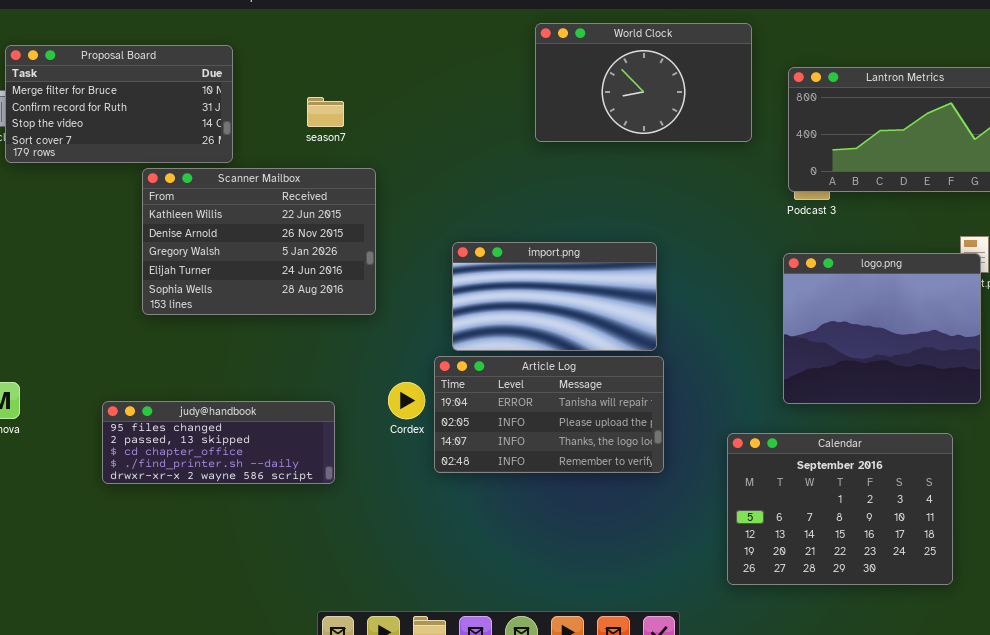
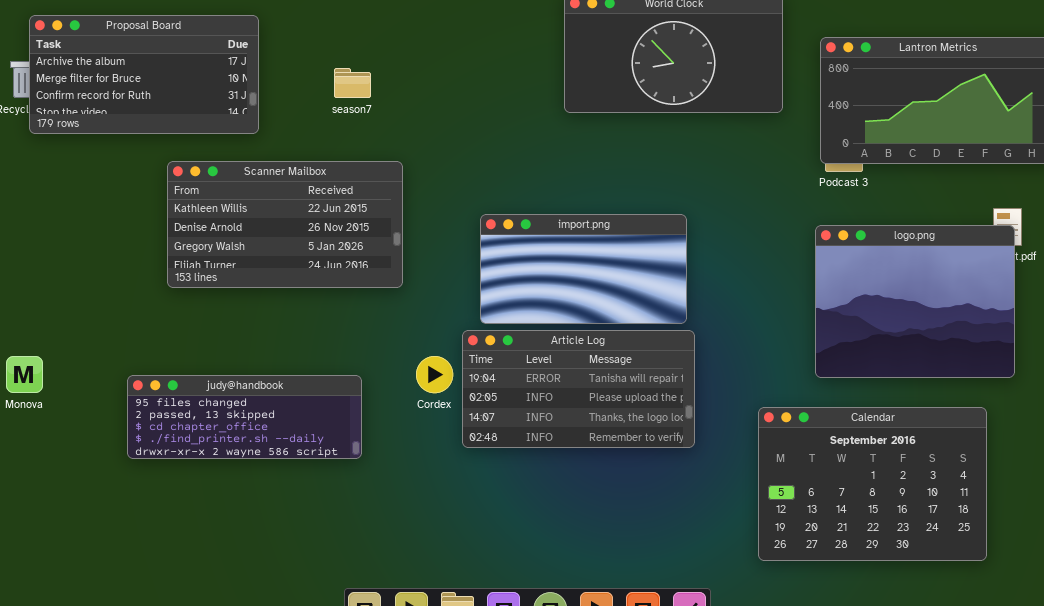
Proposal Board: [5,45,233,163] -> [29,15,259,134], scrolled up 1 row
Scanner Mailbox: [142,168,376,315] -> [167,161,403,288], resized

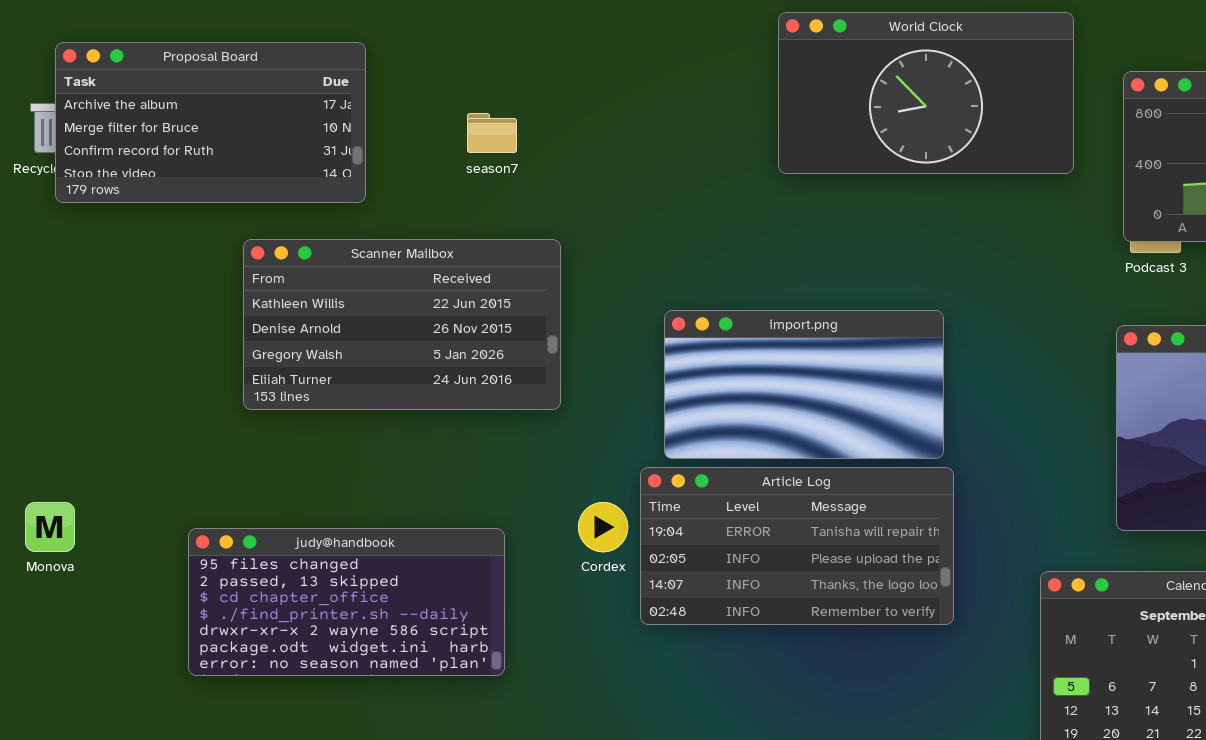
judy@handbook: [127,375,362,459] -> [188,528,505,676], resized

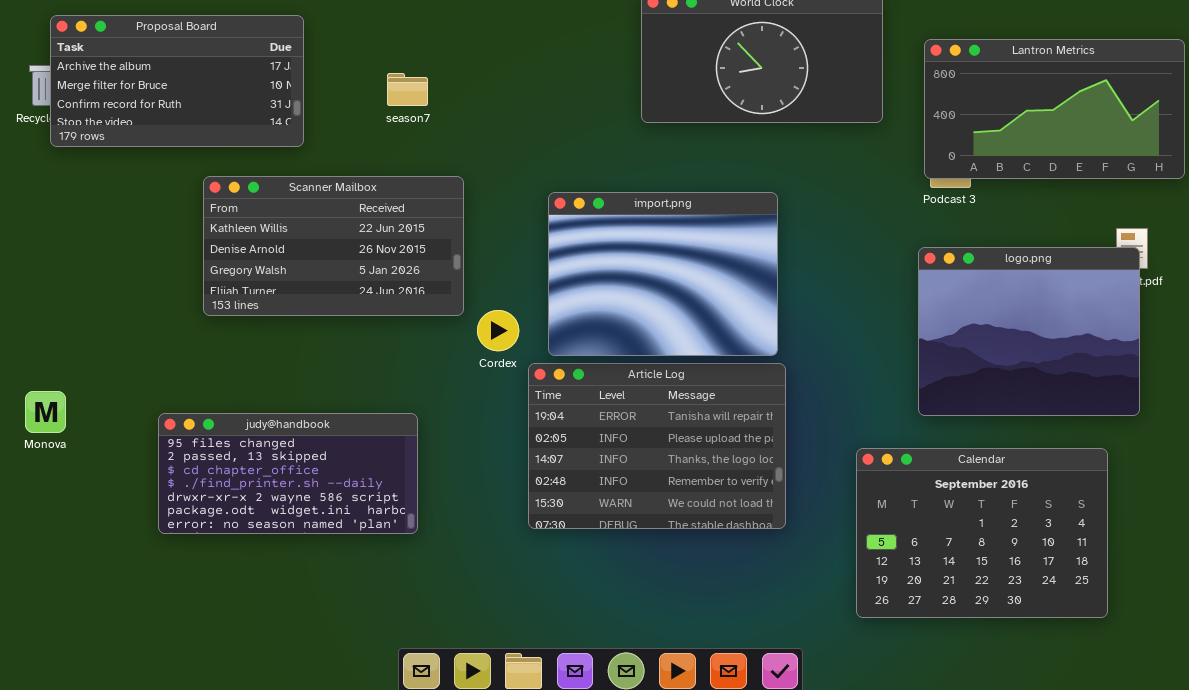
import.png: [664,310,944,459] -> [548,192,778,356], resized
Article Log: [640,467,954,625] -> [528,363,786,529], resized
Cordex: [578,502,628,552] -> [477,310,519,351], moved

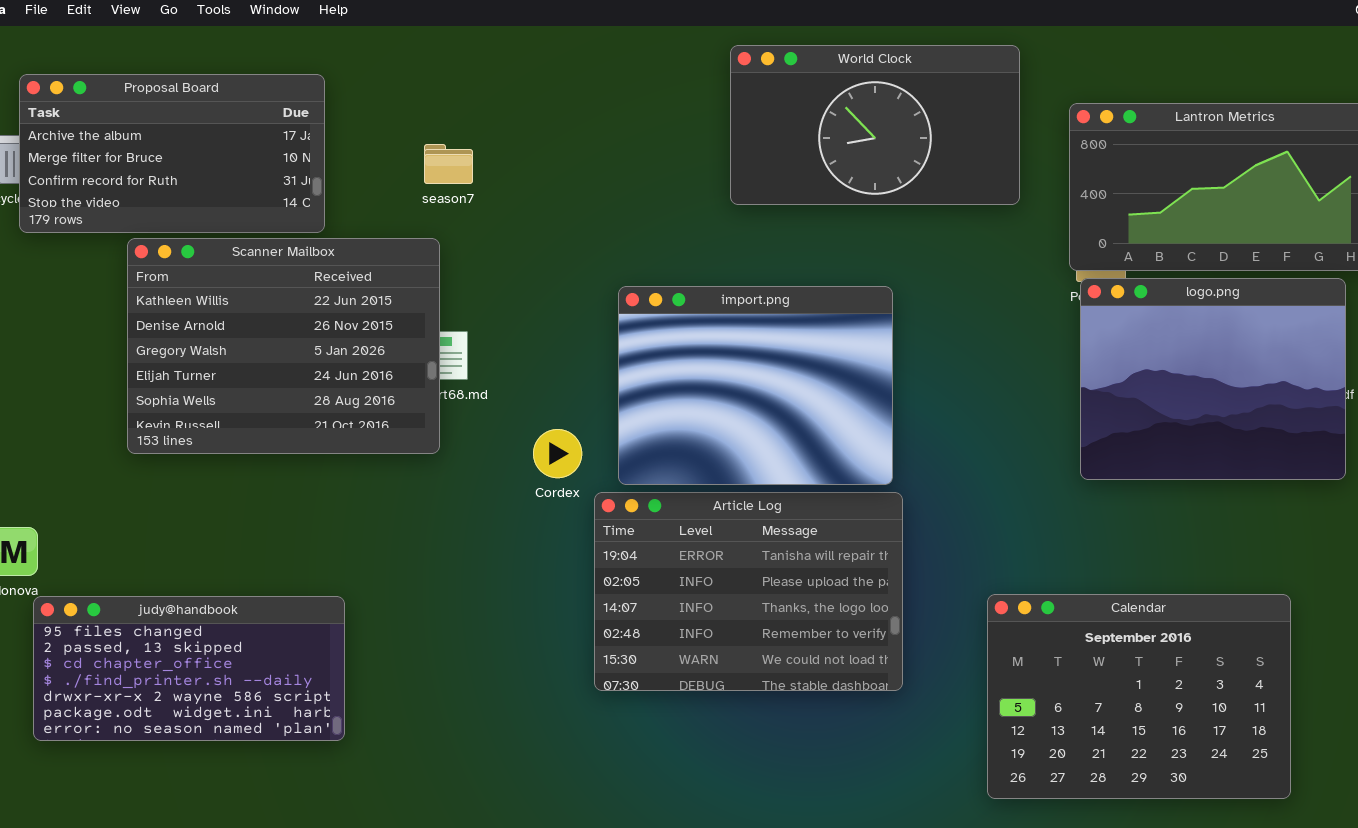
Scanner Mailbox: [203,176,464,316] -> [127,238,440,454], moved, resized
logo.png: [918,247,1140,416] -> [1080,278,1346,480], moved
judy@handbook: [158,413,418,534] -> [33,596,345,741], moved

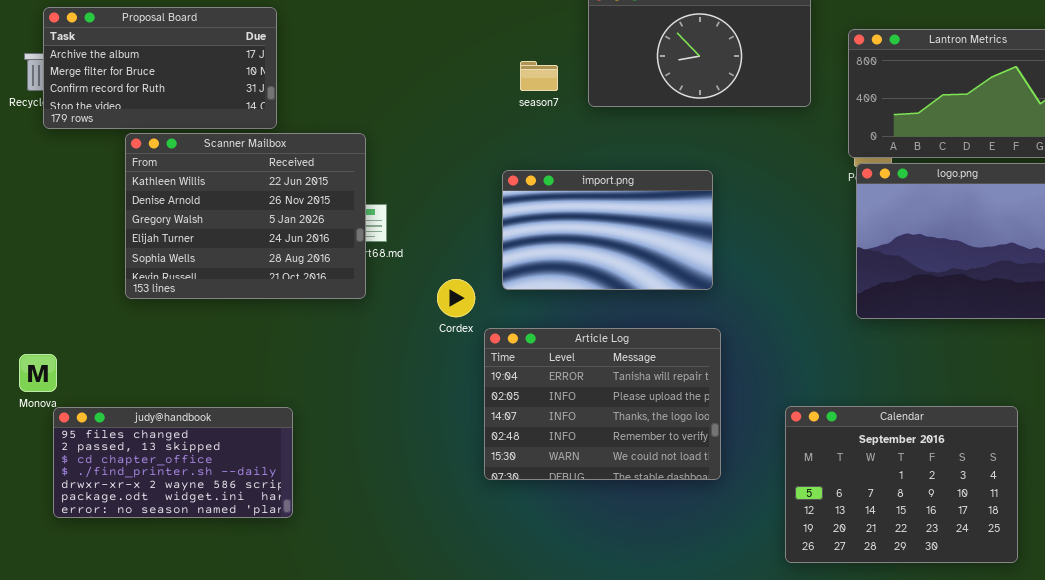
season7: [424,144,473,184] -> [520,61,558,91], moved
import.png: [618,286,893,485] -> [502,170,713,290], resized

